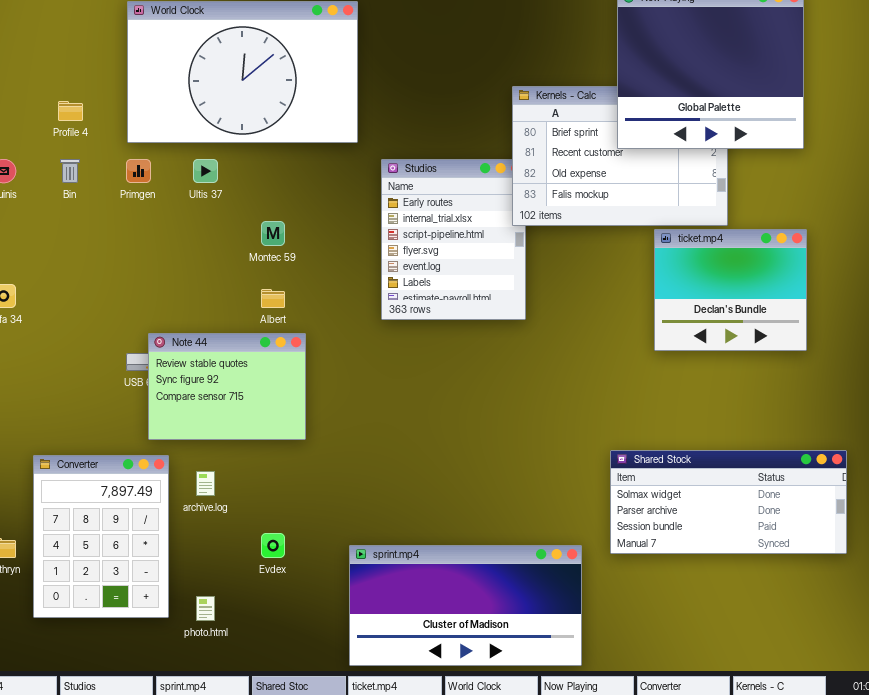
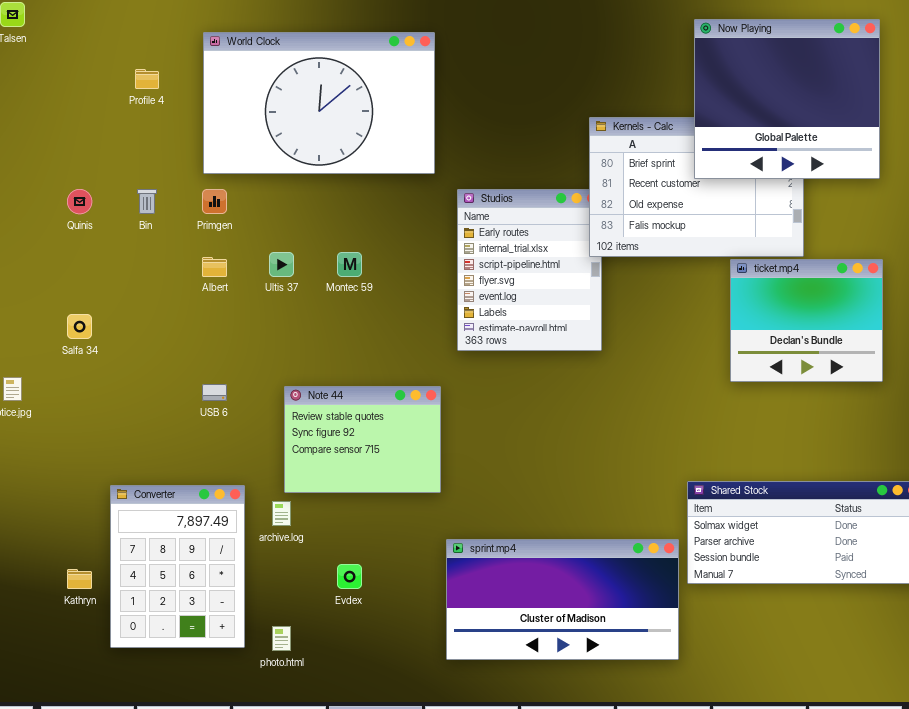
Profile 4: [58,101,83,121] -> [135,69,159,89], moved
Ultis 37: [193,159,218,183] -> [269,252,294,277], moved
Albert: [261,289,285,308] -> [202,257,227,277], moved
Note 44: [148,333,306,440] -> [284,386,441,493], moved
sprint.mp4: [349,545,582,666] -> [446,539,679,660], moved

